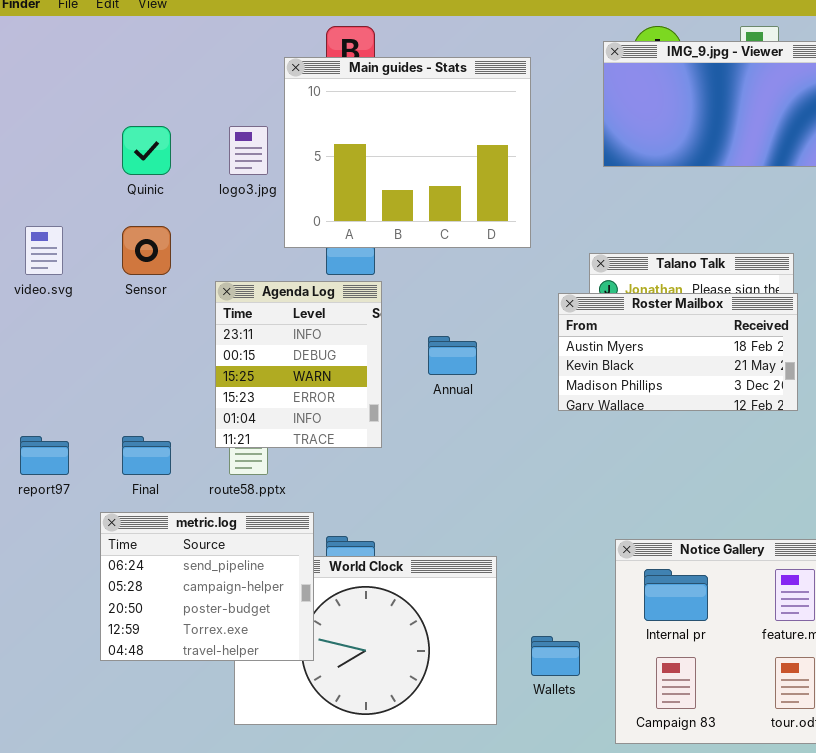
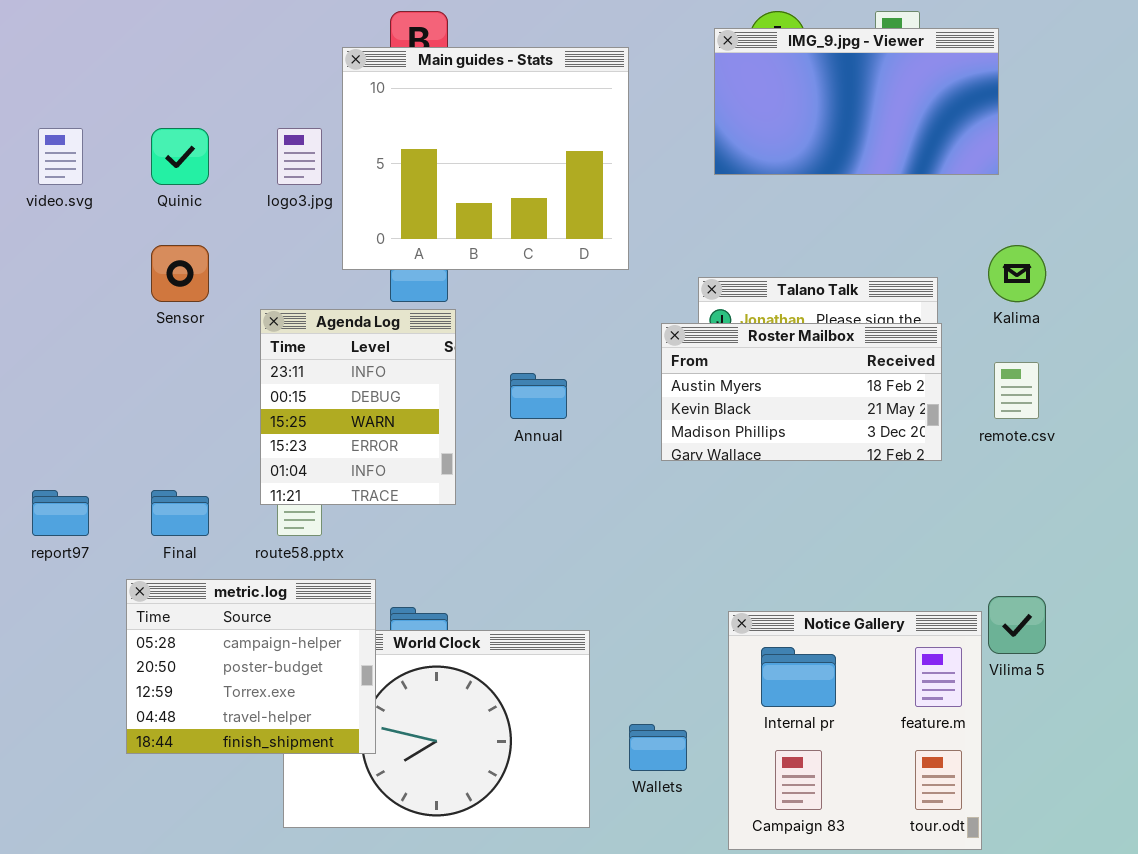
video.svg: [25,226,63,275] -> [38,128,83,185], moved
metric.log: [100,512,314,661] -> [126,579,376,754], scrolled down 1 row

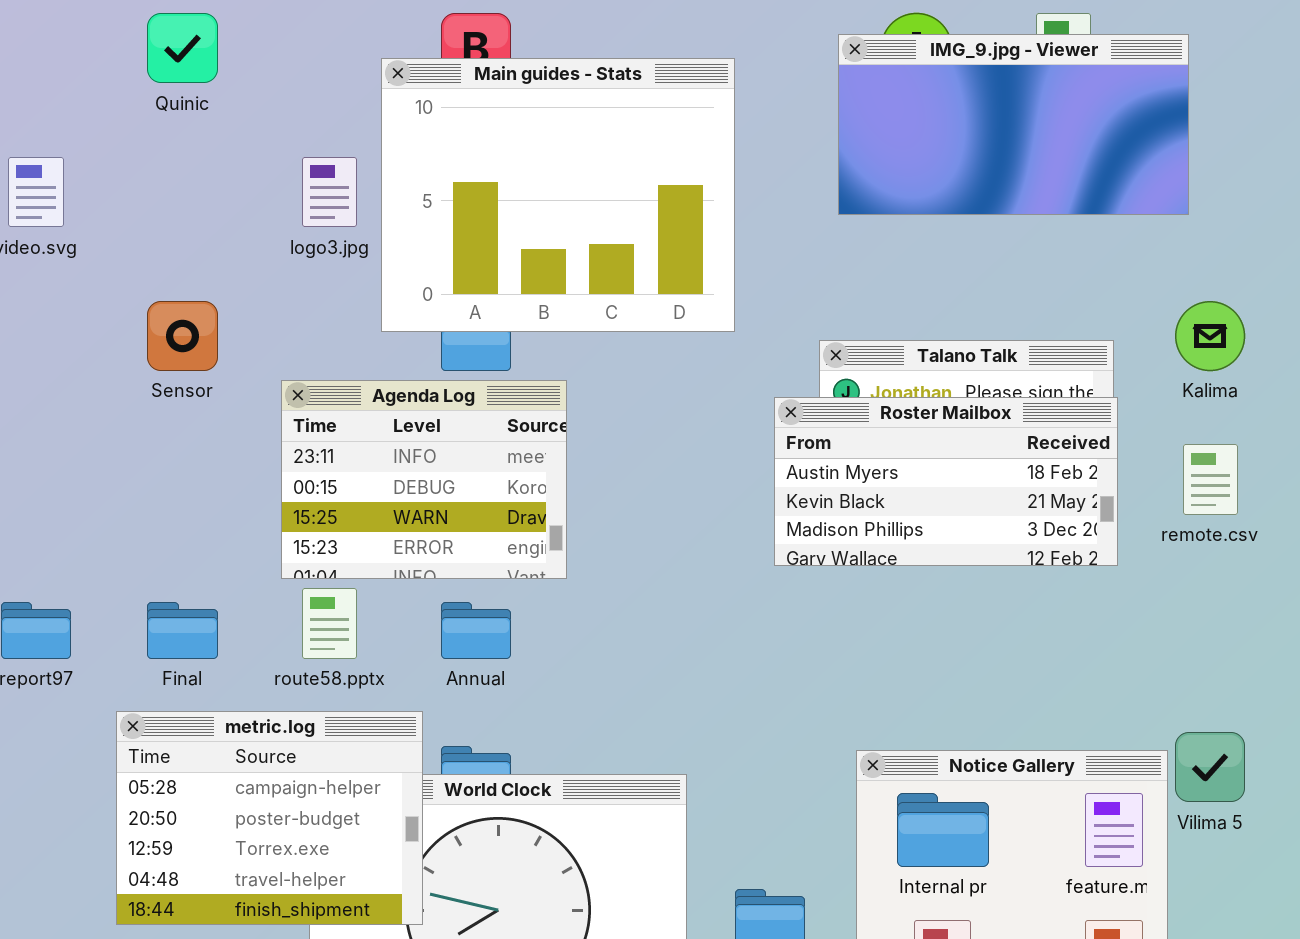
Quinic: [151,128,209,185] -> [147,13,218,83], moved
Agenda Log: [260,309,456,505] -> [281,380,567,579], resized
Annual: [510,373,567,419] -> [441,602,511,659], moved

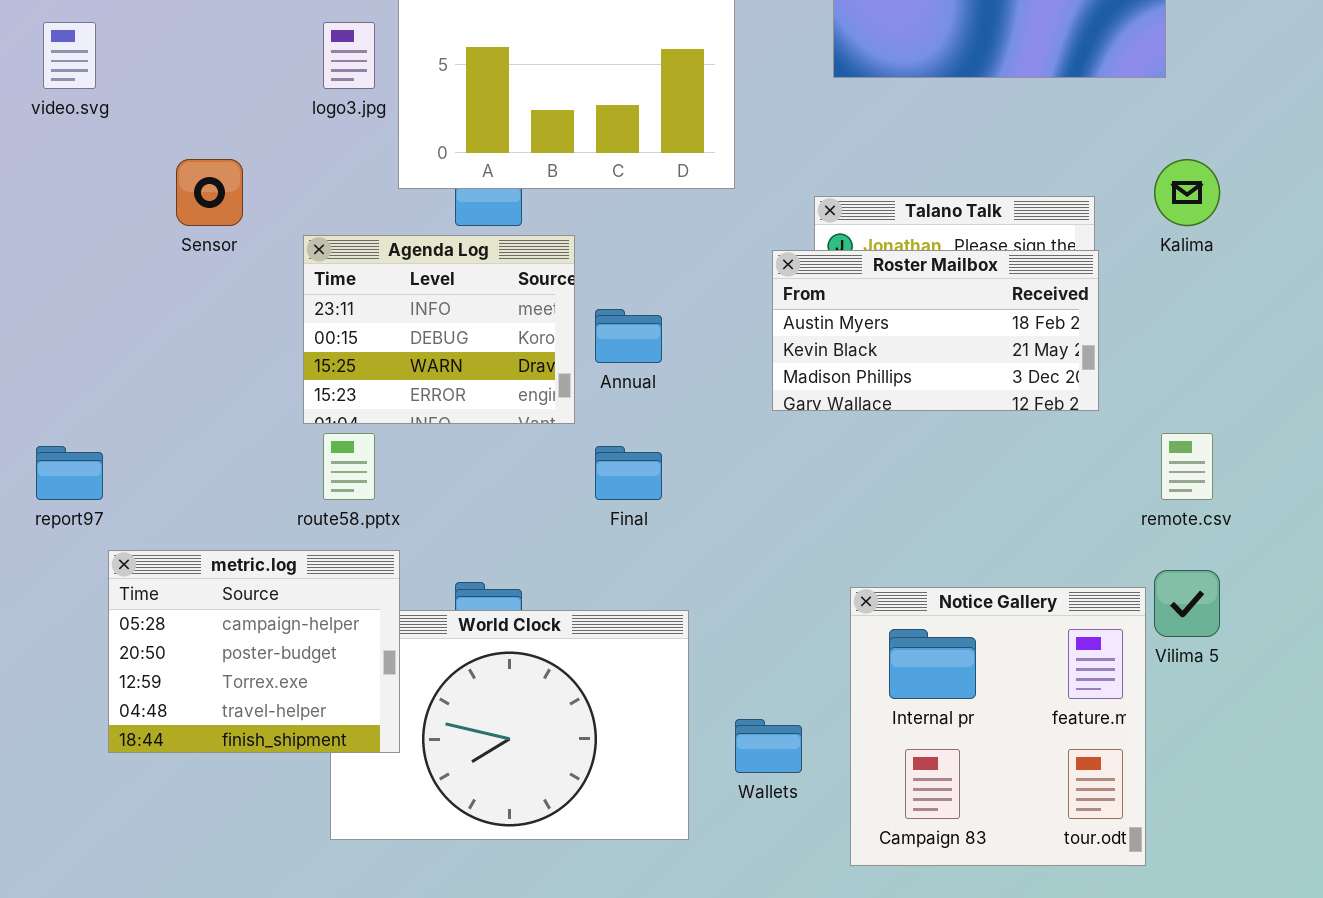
remote.csv: [1183,444,1238,515] -> [1161,433,1213,500], moved
Final: [147,602,218,659] -> [595,446,662,500], moved
Annual: [441,602,511,659] -> [595,309,662,363], moved
metric.log: [116,711,423,925] -> [108,550,400,753], moved

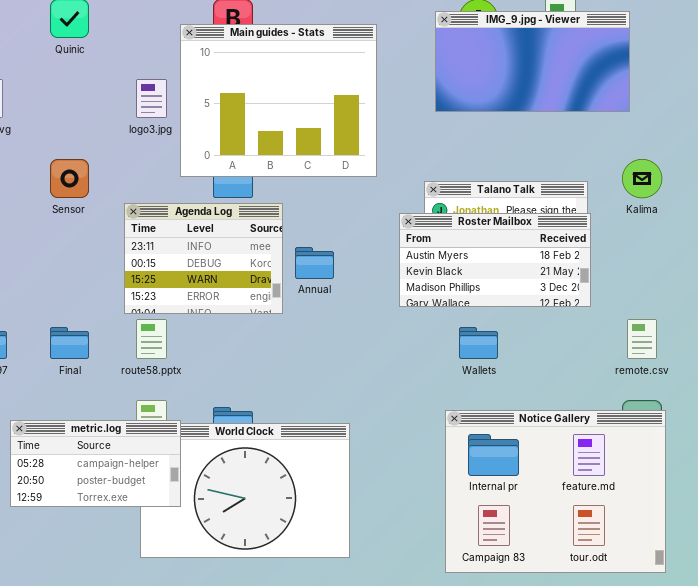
Final: [595,446,662,500] -> [50,327,89,359], moved
metric.log: [108,550,400,753] -> [10,420,181,507], resized
Notice Gallery: [850,587,1146,866] -> [445,410,666,573], resized
Wallets: [735,719,802,773] -> [459,327,498,359], moved

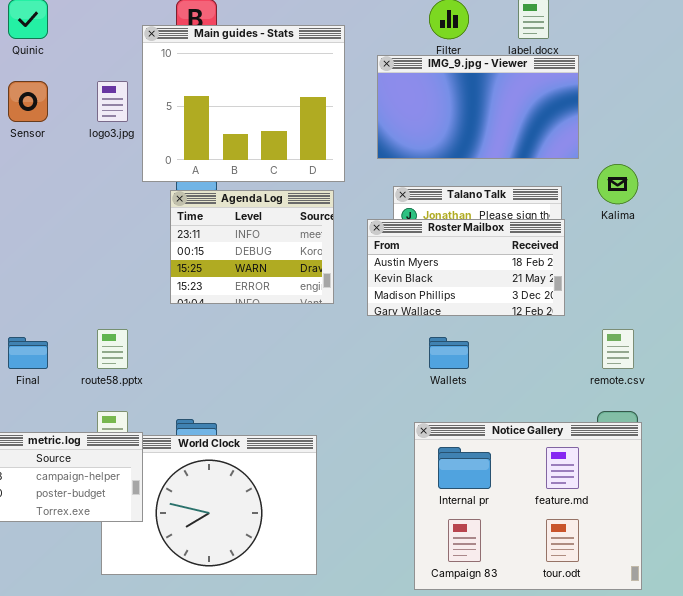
IMG_9.jpg - Viewer: [435,11,630,112] -> [377,55,579,159], moved
Sensor: [50,159,89,198] -> [8,81,48,122], moved
Agenda Log: [124,203,283,314] -> [170,190,334,304], moved

